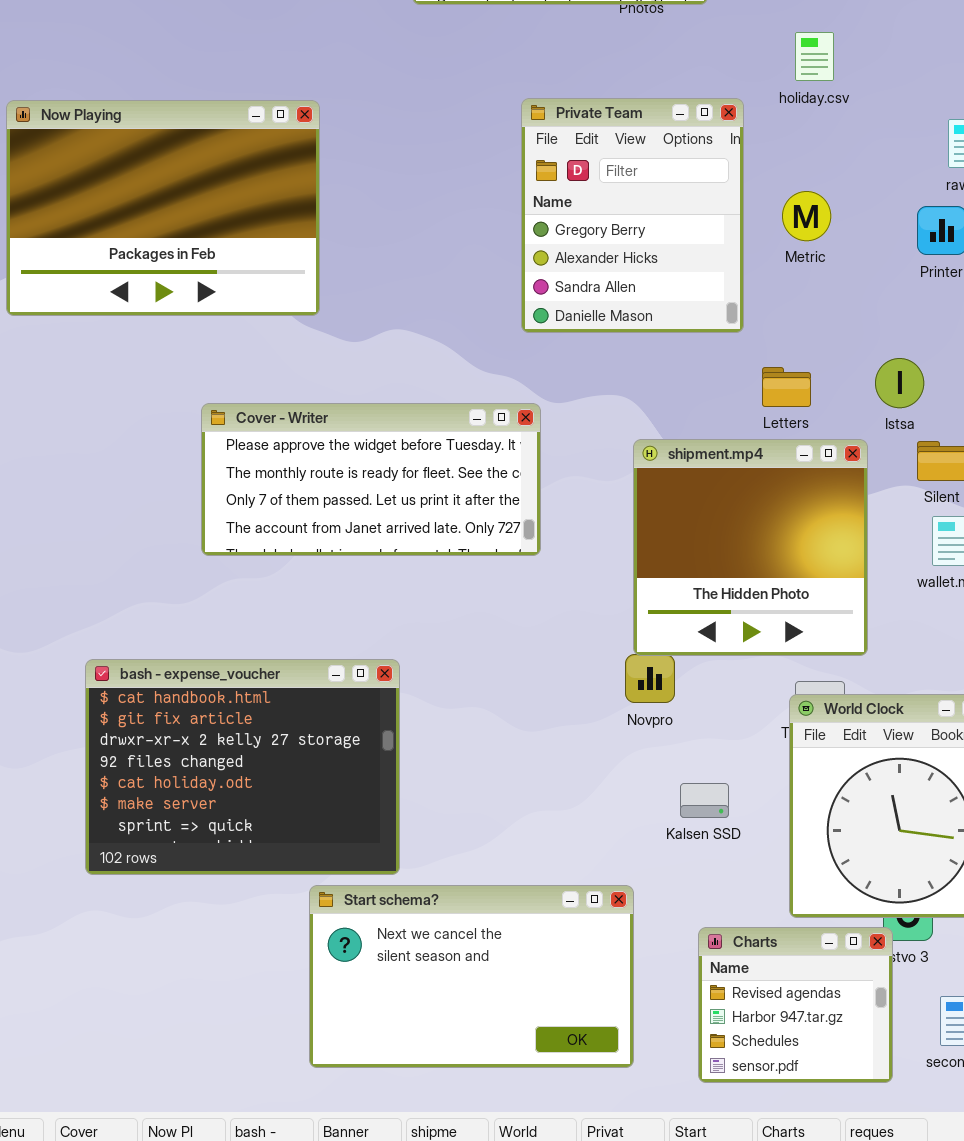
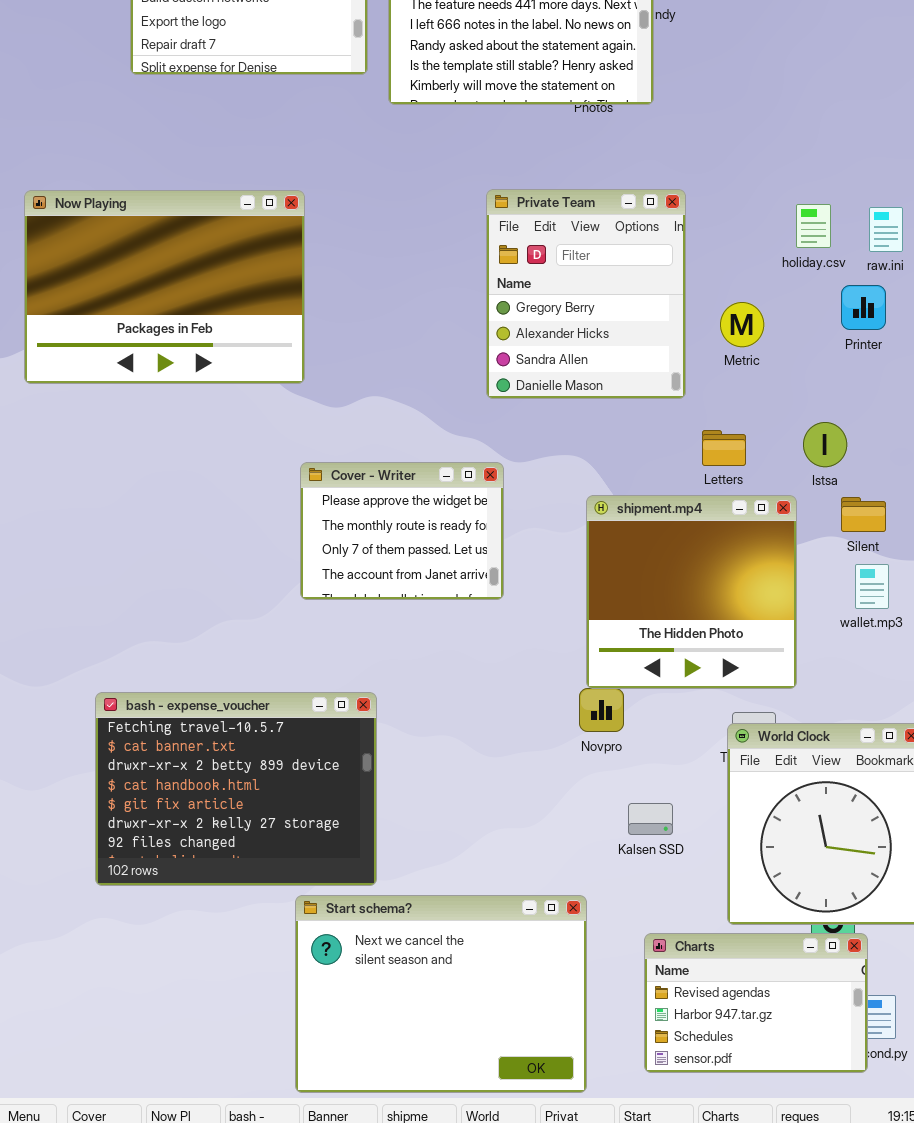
holiday.csv: [795,32,834,81] -> [796,204,831,248], moved
Metric: [782,191,831,241] -> [720,302,764,347], moved
Cover - Writer: [201,403,541,556] -> [300,462,504,600], resized
bash - expense_voucher: [85,659,400,875] -> [95,692,377,886], scrolled up 3 rows
Start schema?: [309,885,634,1068] -> [295,895,587,1093], resized
Charts: [698,927,893,1083] -> [644,933,868,1073], resized

